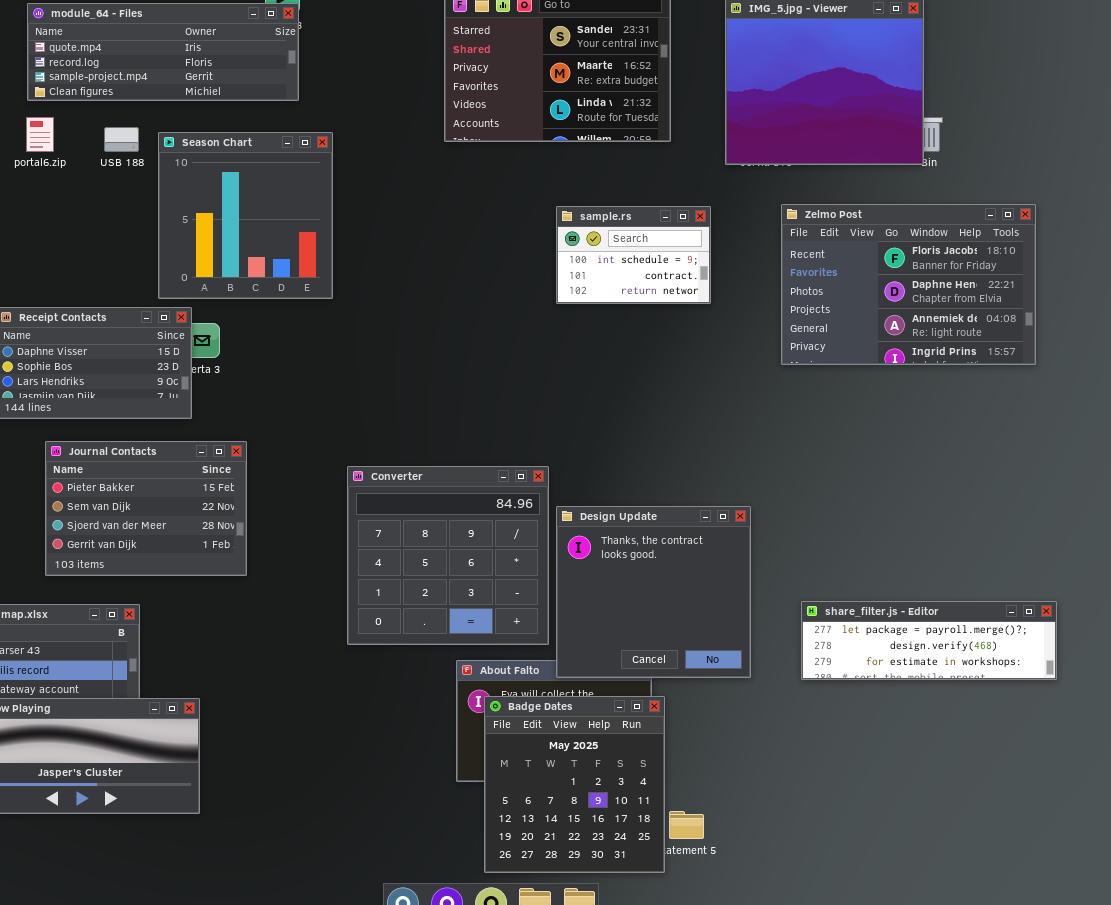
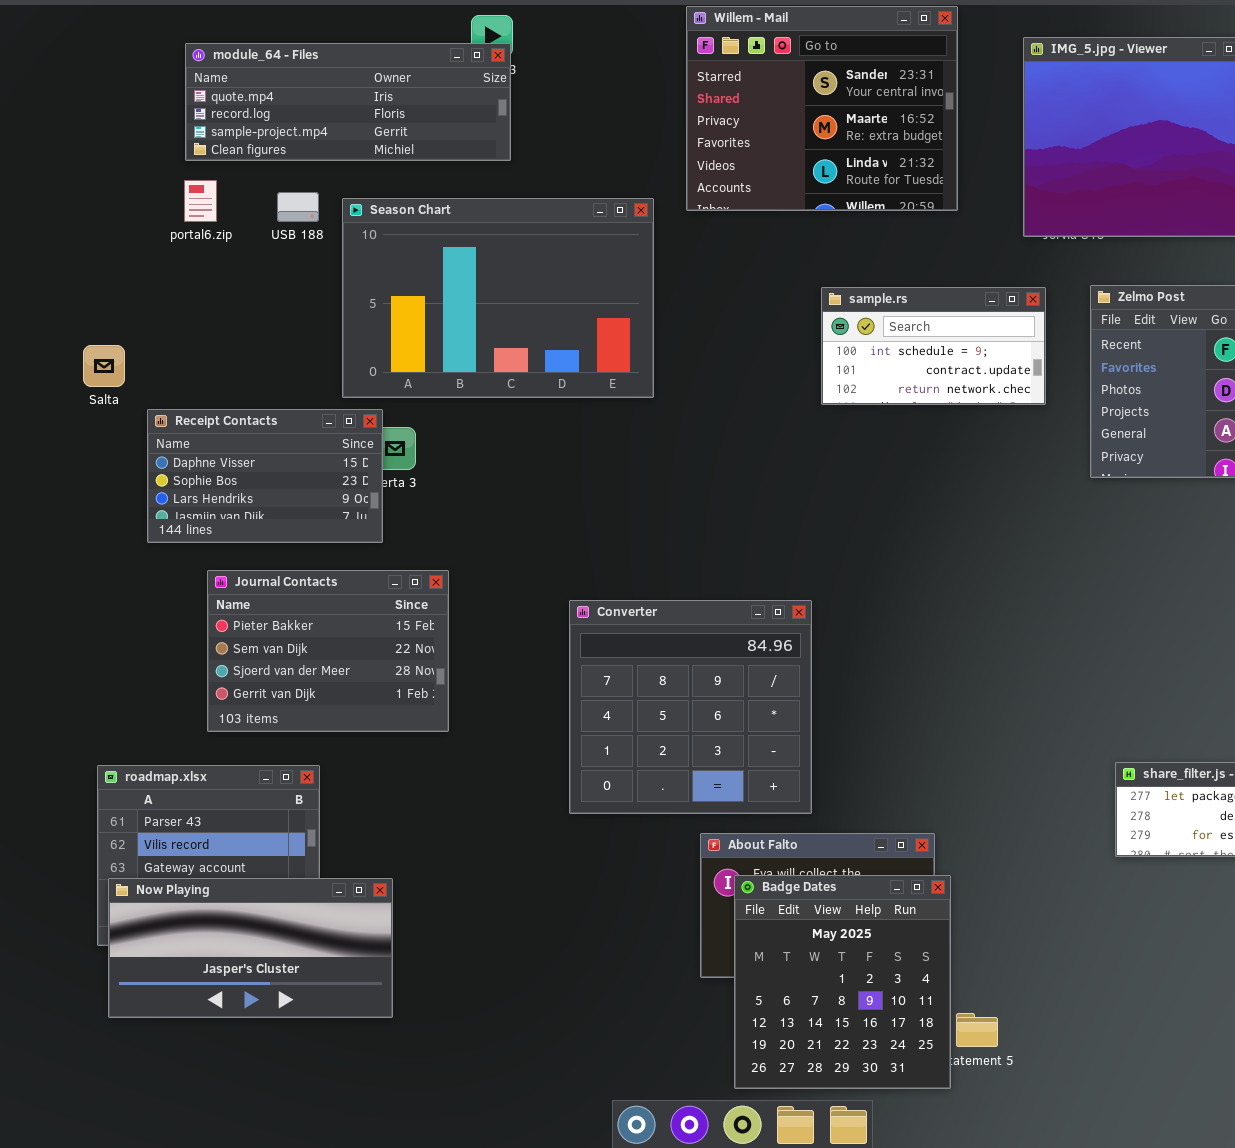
Season Chart: [158,132,333,299] -> [342,198,654,398], resized
sample.rs: [556,206,711,304] -> [821,287,1046,405], resized
Design Update: [556,506,751,678] -> none, closed

